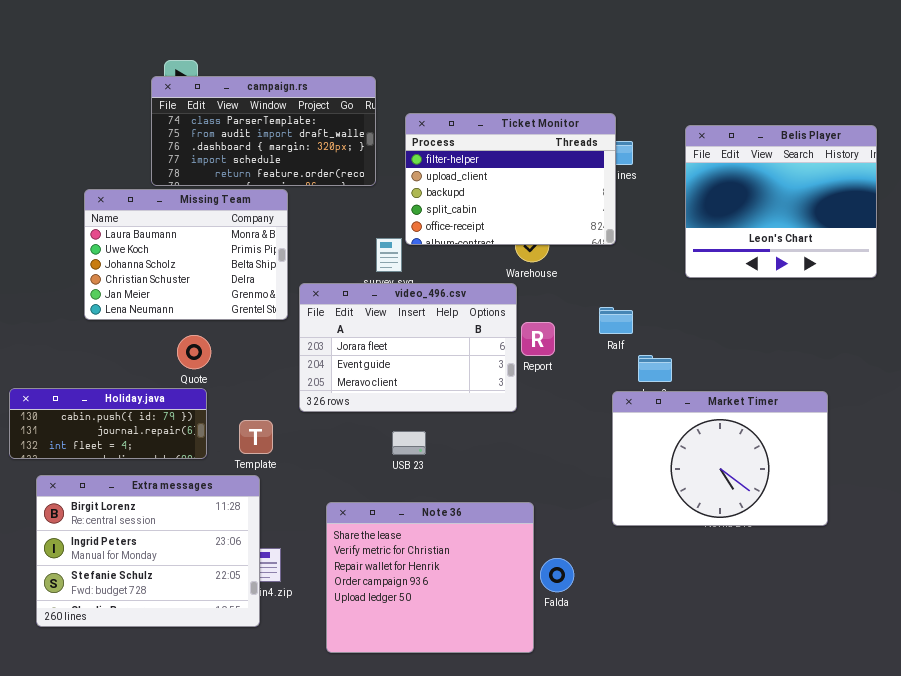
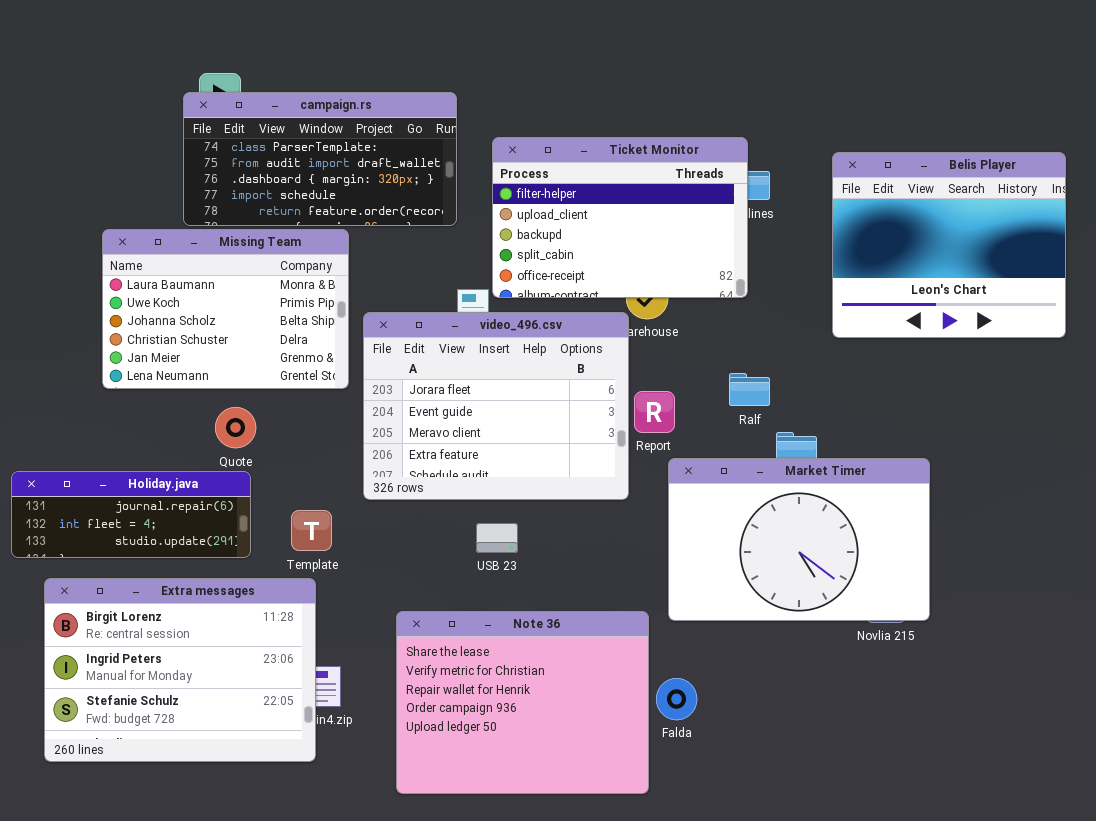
video_496.csv: [299,283,517,412] -> [363,312,629,500], resized
Holiday.java: [9,388,207,459] -> [11,471,251,558], scrolled down 1 row
Market Timer: [612,391,828,526] -> [668,458,930,621], moved

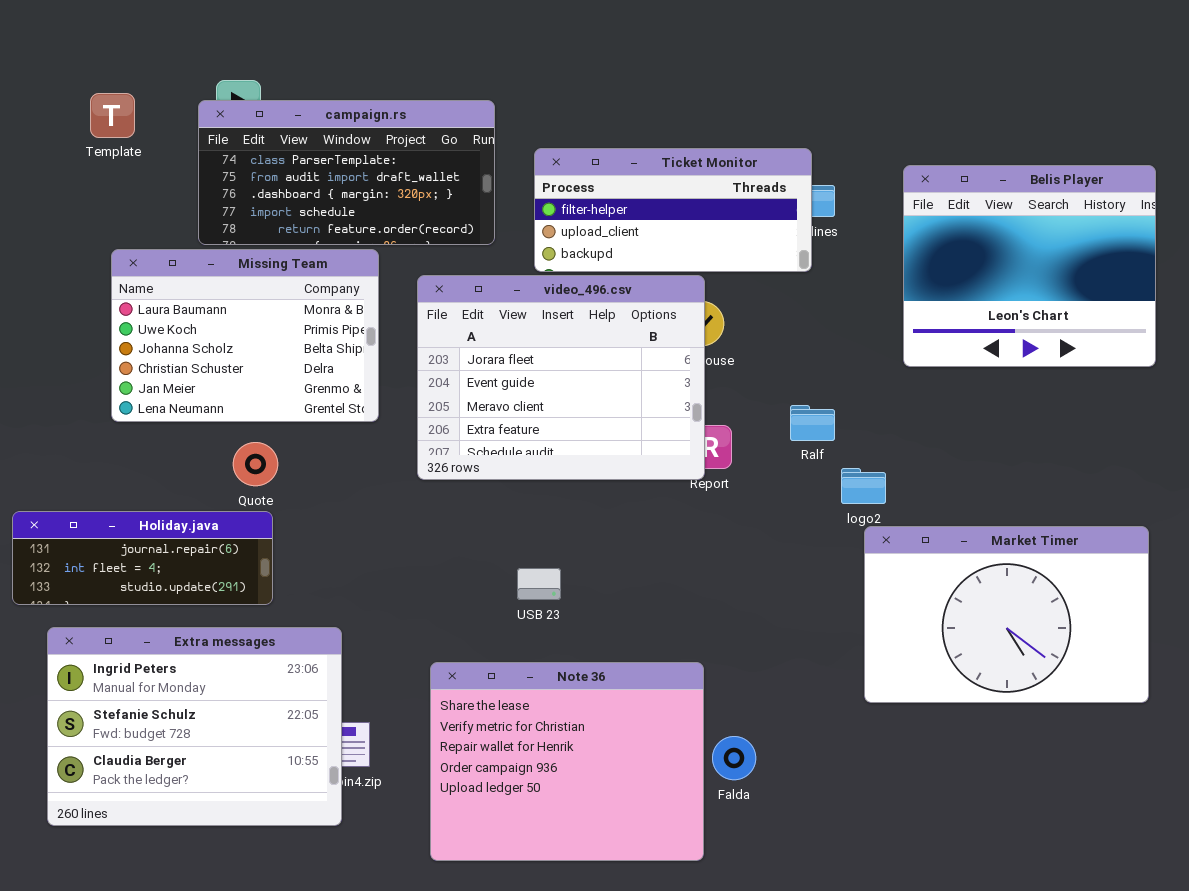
Ticket Monitor: [492,137,748,298] -> [534,148,812,272], resized
video_496.csv: [363,312,629,500] -> [417,275,705,480], moved
Market Timer: [668,458,930,621] -> [864,526,1149,703], moved
Template: [291,510,332,551] -> [90,93,135,138], moved
Extra messages: [44,578,316,762] -> [47,627,342,826], scrolled down 1 row

